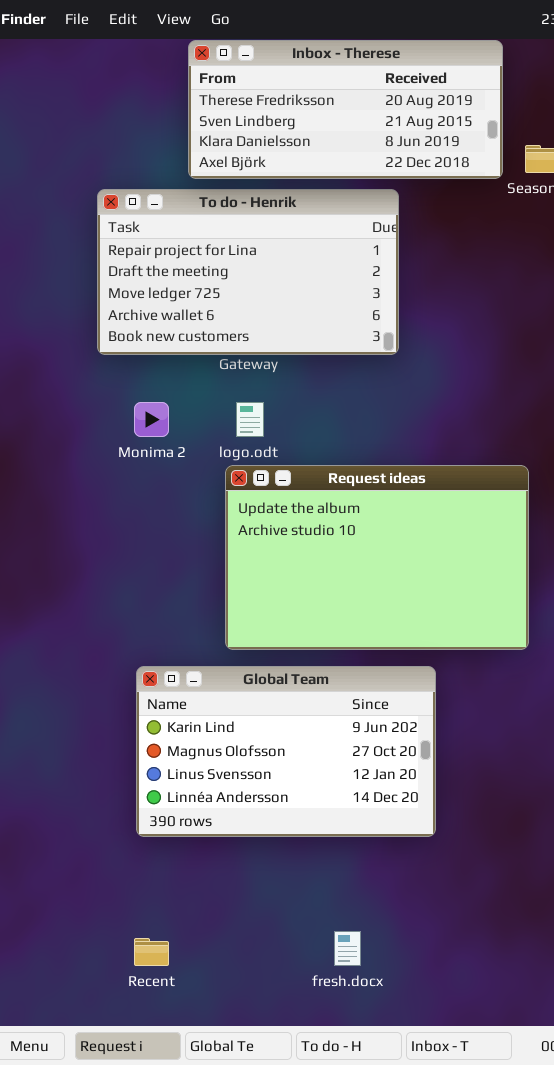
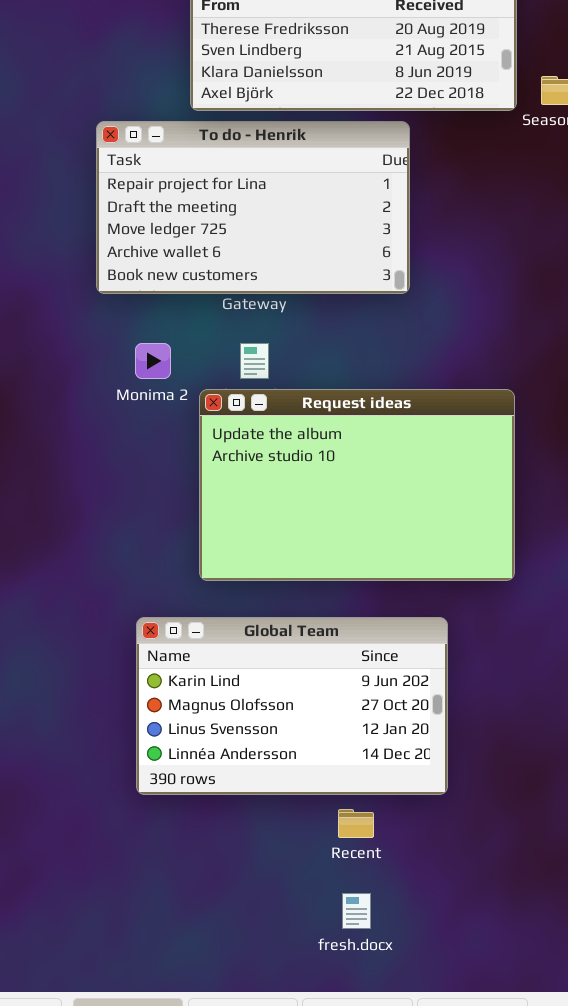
Request ideas: [225,465,529,650] -> [199,389,515,581], moved
Recent: [134,938,169,966] -> [338,809,374,838], moved

